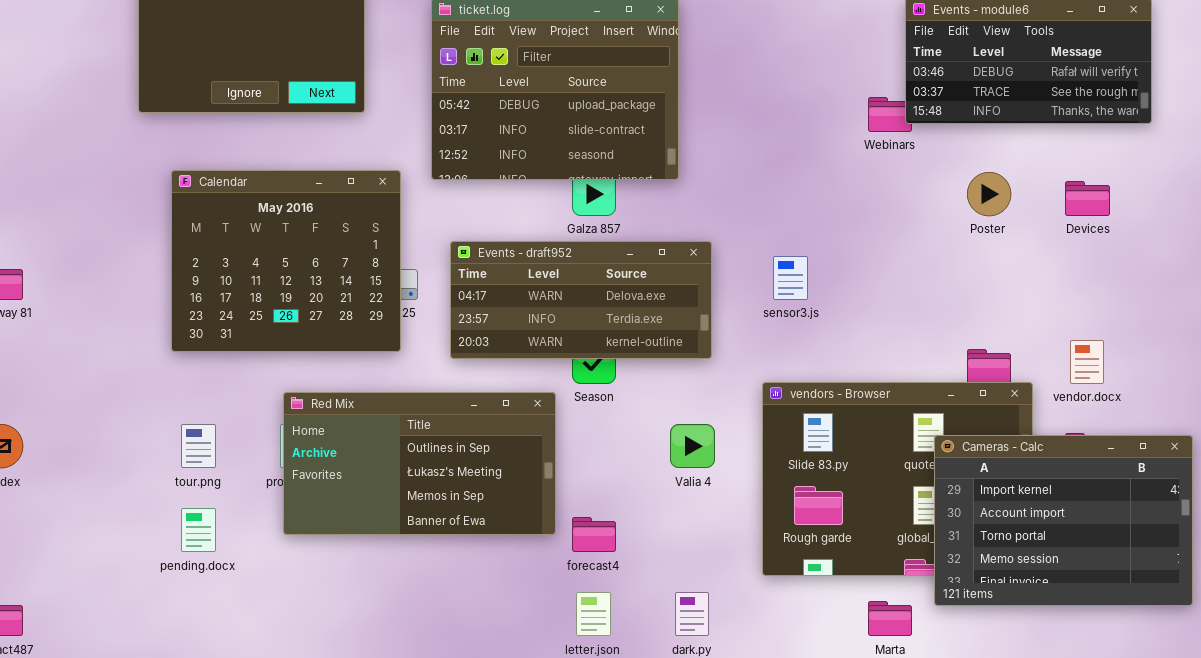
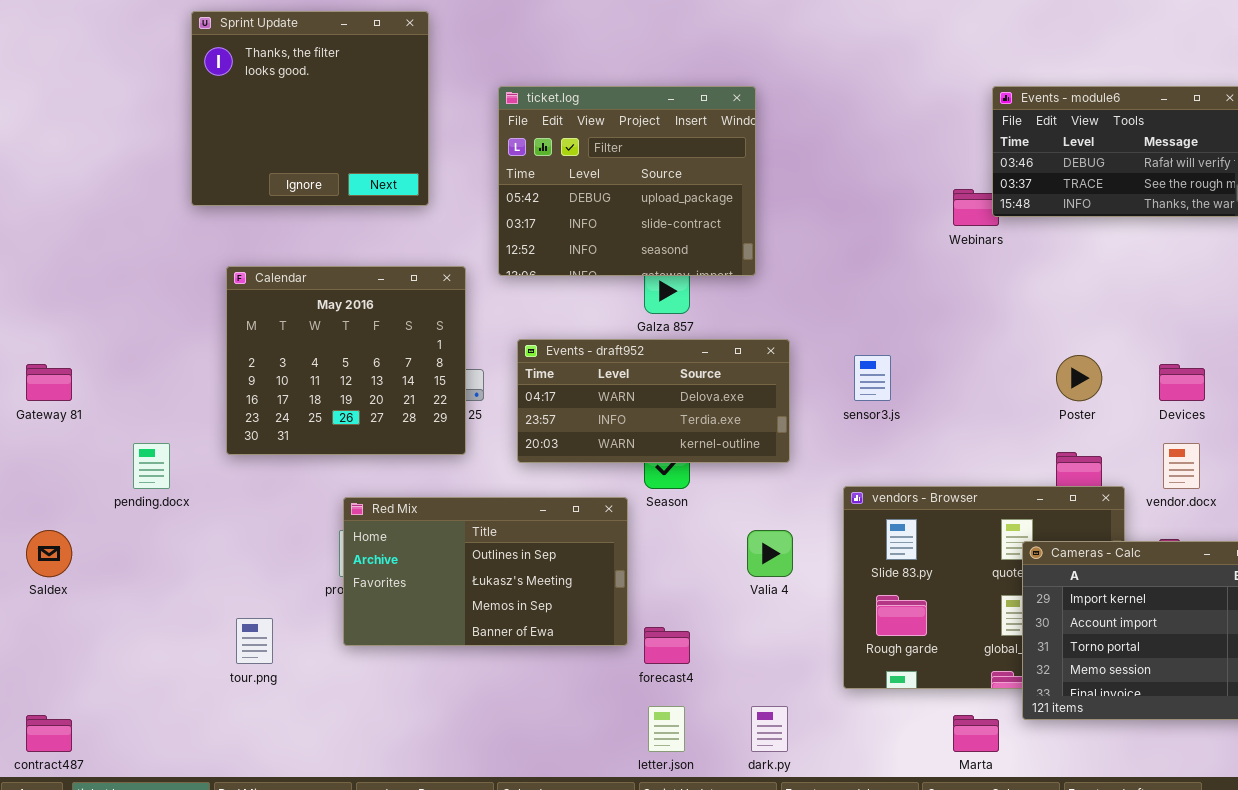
Poster: [967,172,1011,216] -> [1056,355,1102,401], moved
Devices: [1065,181,1110,216] -> [1159,364,1205,401], moved
tour.png: [181,424,216,468] -> [236,618,273,664], moved
pending.docx: [181,508,216,552] -> [133,443,170,489], moved

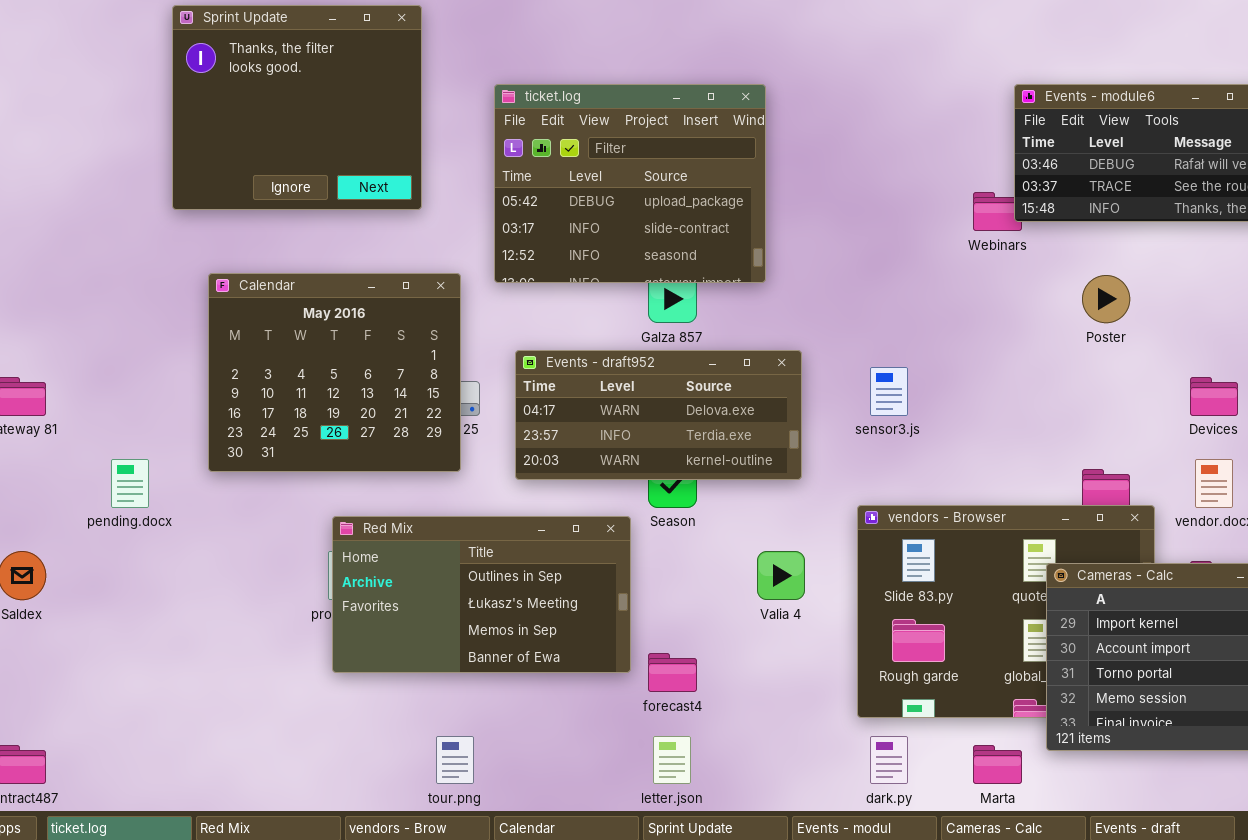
Poster: [1056,355,1102,401] -> [1082,275,1130,323], moved
tour.png: [236,618,273,664] -> [436,736,474,784], moved
dark.py: [751,706,788,752] -> [870,736,908,784], moved

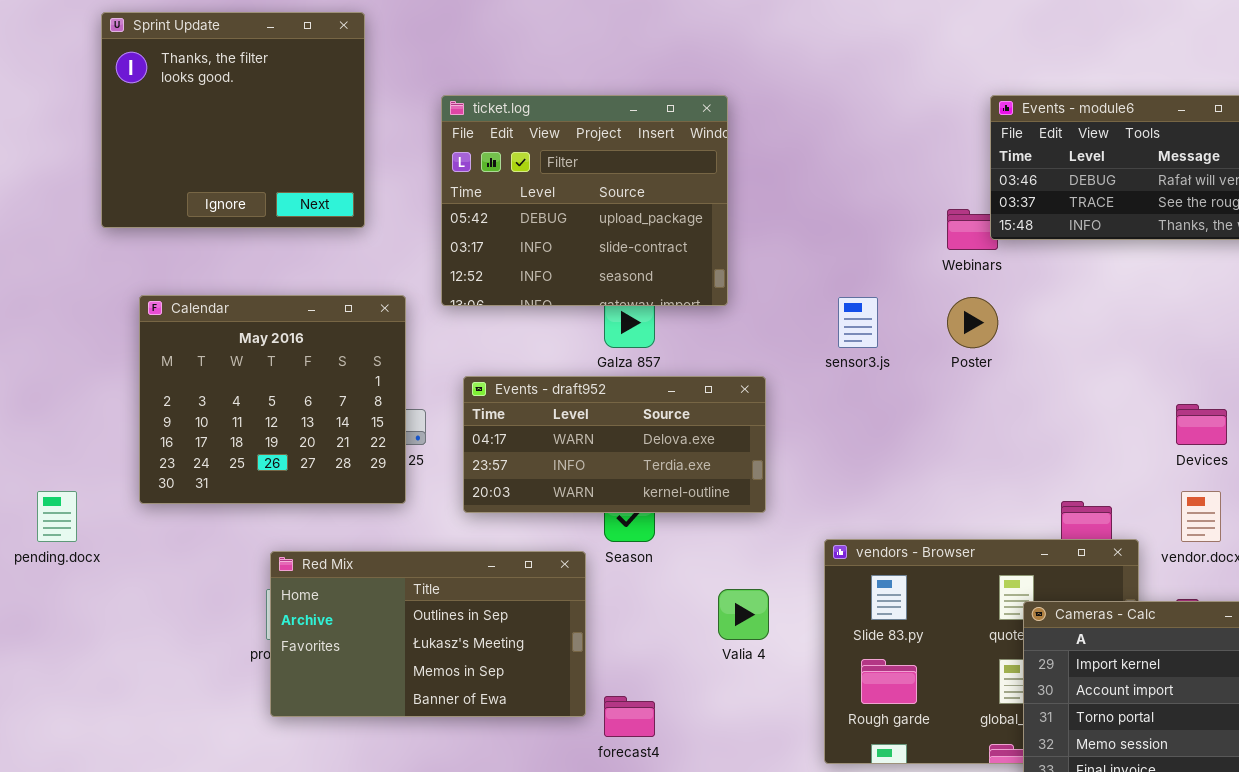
Poster: [1082,275,1130,323] -> [947,297,998,348], moved
sensor3.js: [870,367,908,416] -> [838,297,878,348], moved

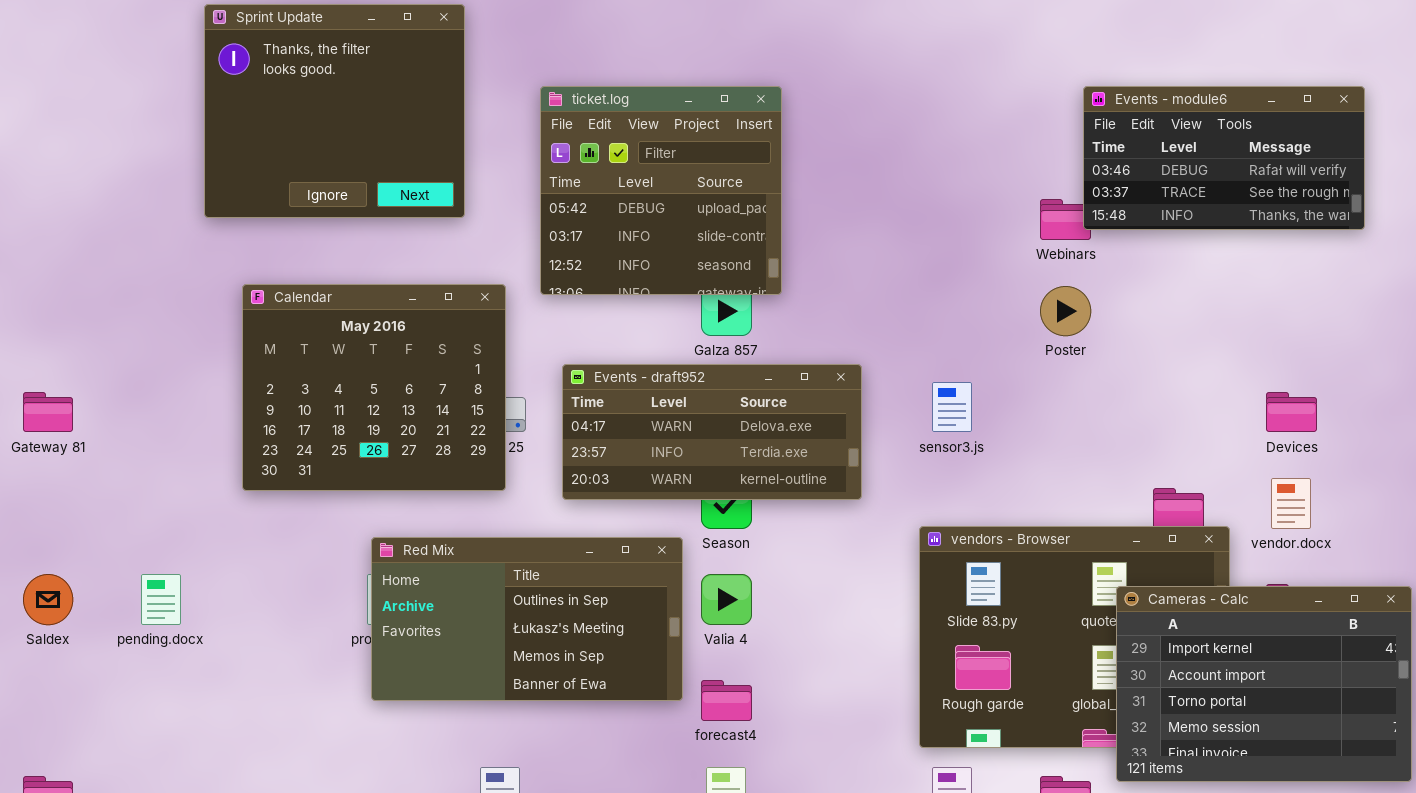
ticket.log: [441,95,728,306] -> [540,86,782,295], resized
sensor3.js: [838,297,878,348] -> [932,382,972,432], moved
pending.docx: [37,491,77,542] -> [141,574,181,625], moved
Valia 4: [718,589,769,640] -> [701,574,752,625], moved

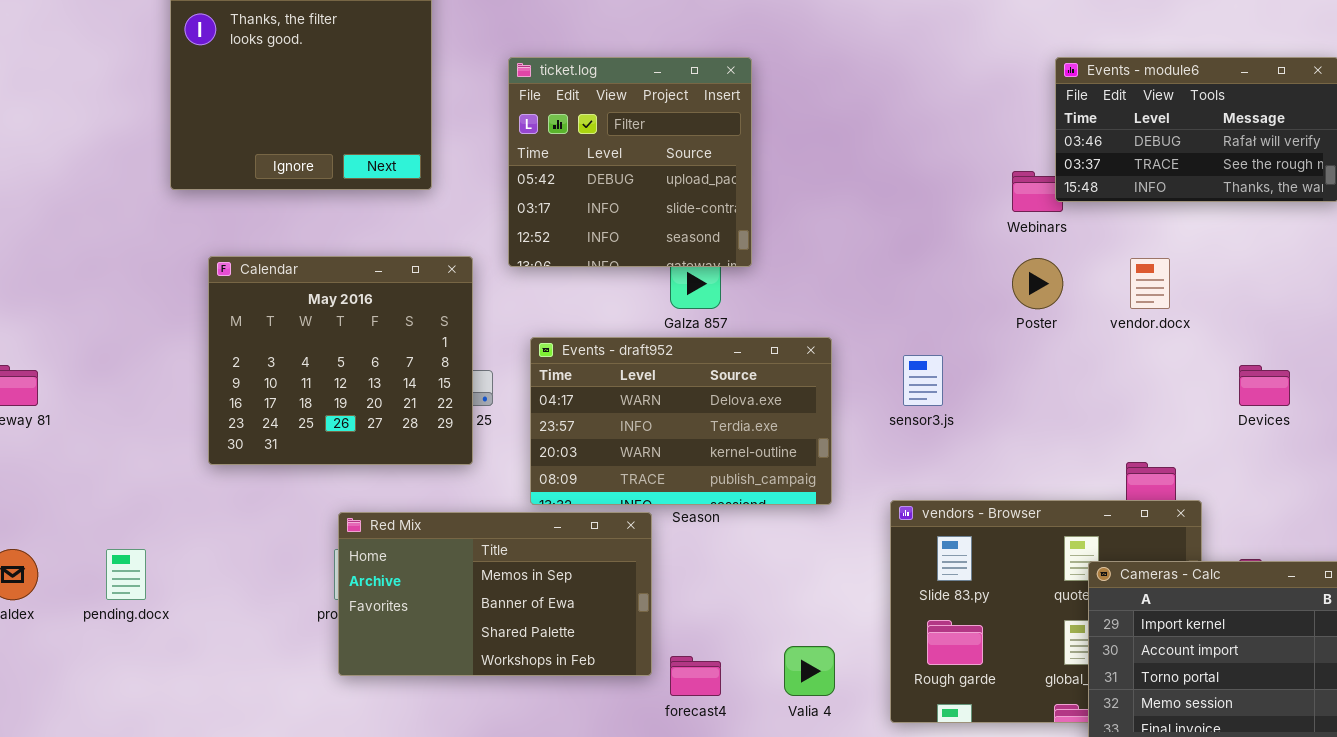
Events - draft952: [562,364,862,500] -> [530,337,832,505], resized
vendor.docx: [1271,478,1311,529] -> [1130,258,1170,309], moved
Red Mix: [371,537,683,701] -> [338,512,652,676], scrolled down 2 rows
Valia 4: [701,574,752,625] -> [784,646,835,696], moved

